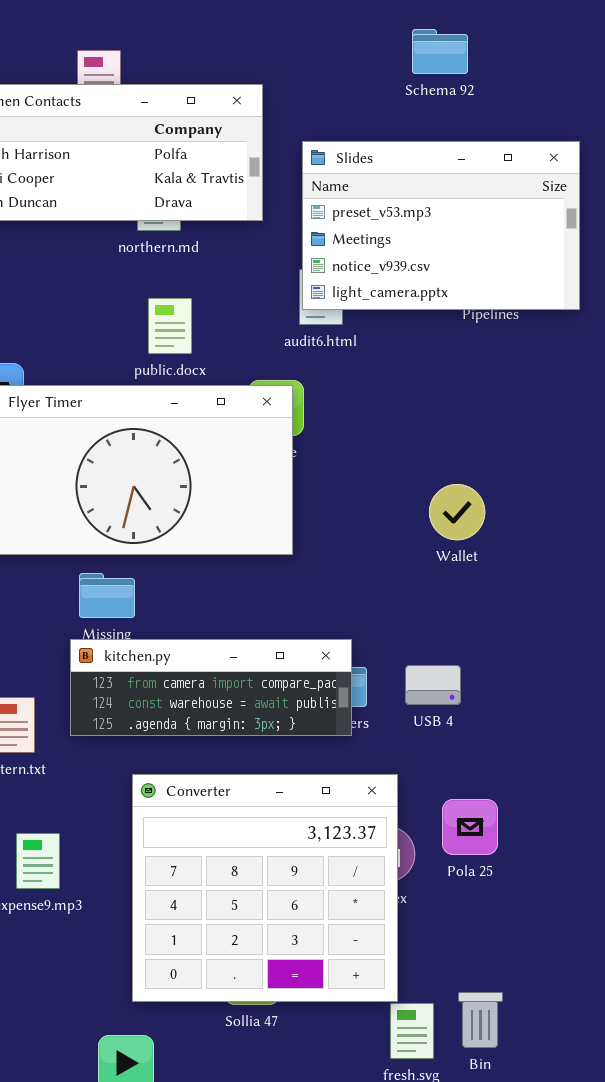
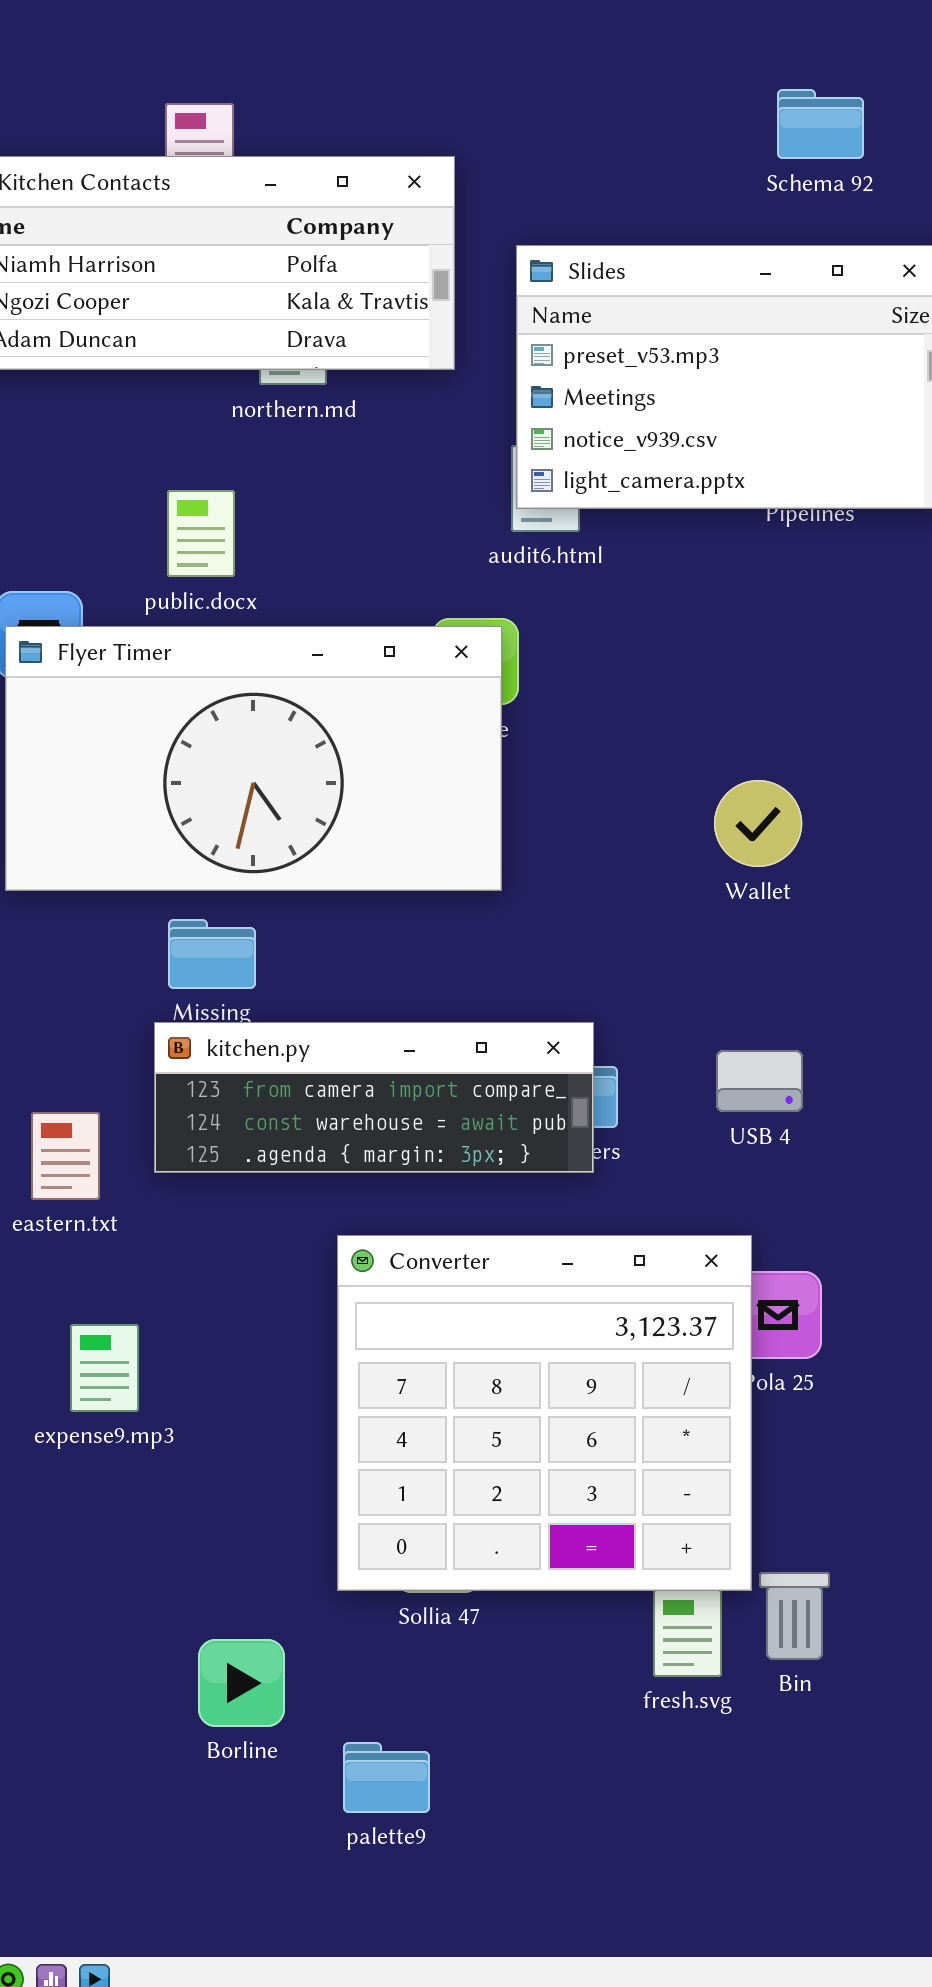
Schema 92: [412,29,468,74] -> [777,89,864,159], moved
public.docx: [148,298,192,354] -> [167,490,235,577], moved
USB 4: [405,665,461,705] -> [716,1050,803,1112], moved
Converter: [132,774,398,1002] -> [337,1235,752,1591], moved

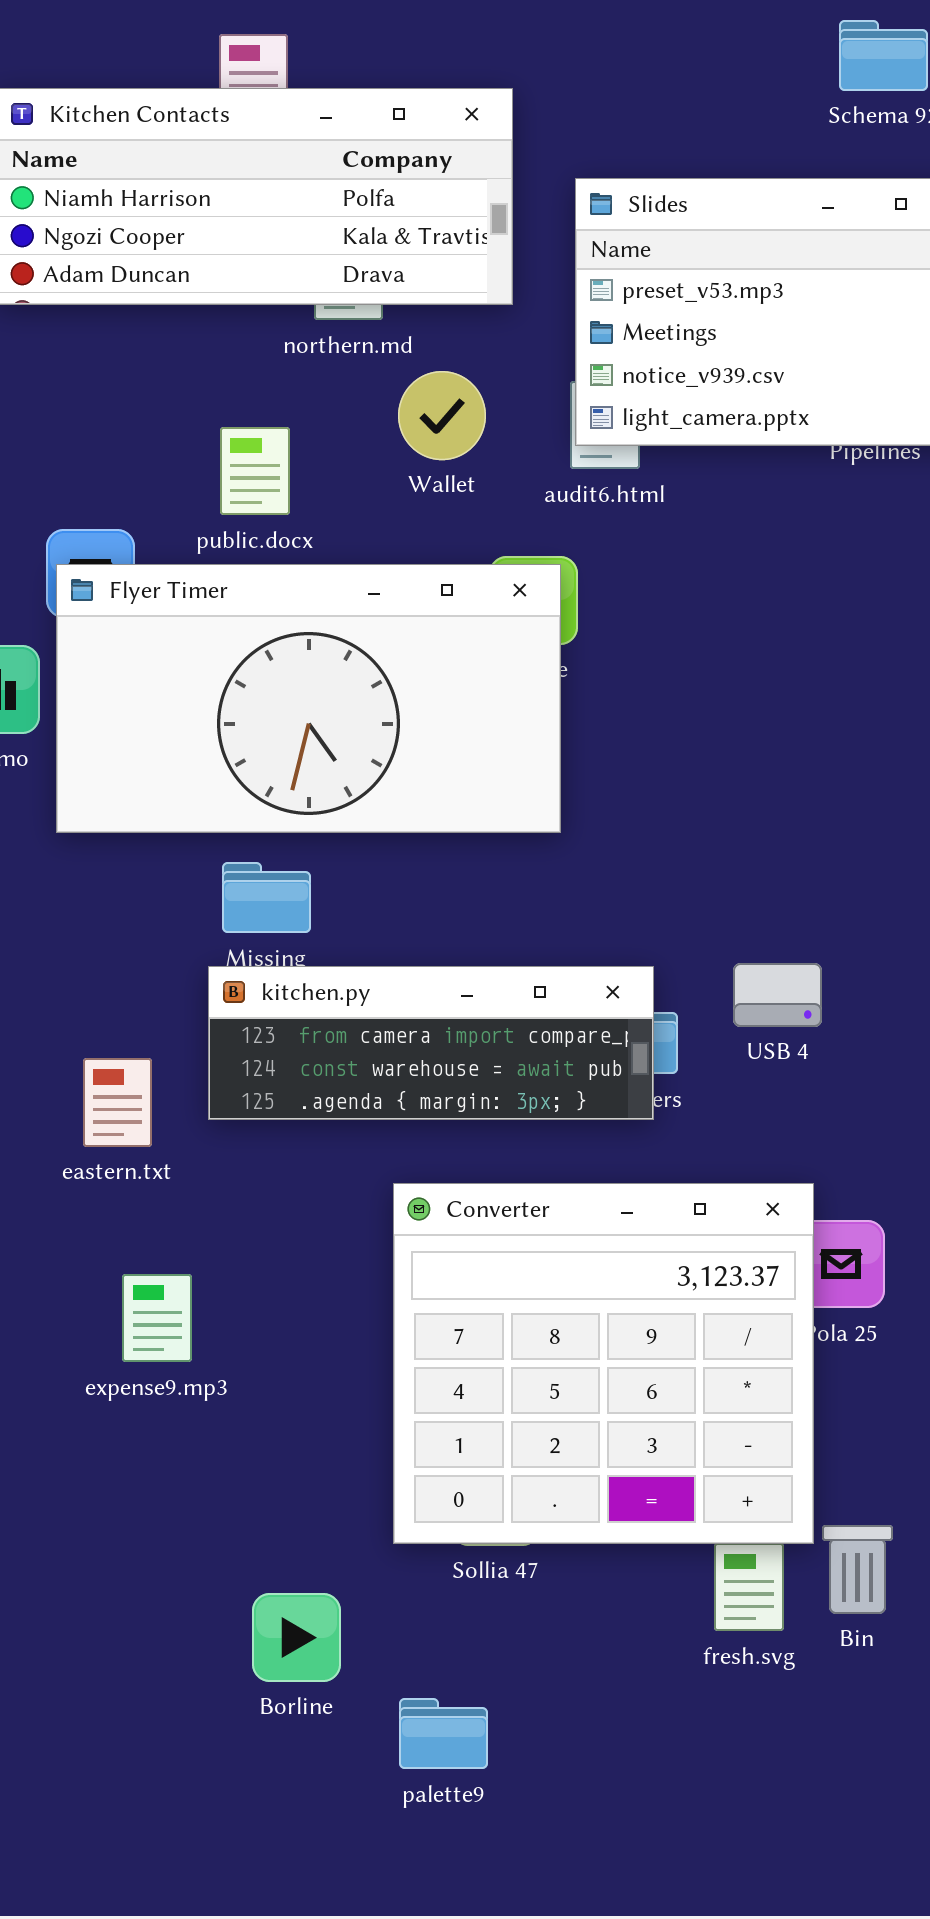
Wallet: [714,780,802,867] -> [398,371,486,460], moved
USB 4: [716,1050,803,1112] -> [733,963,822,1027], moved

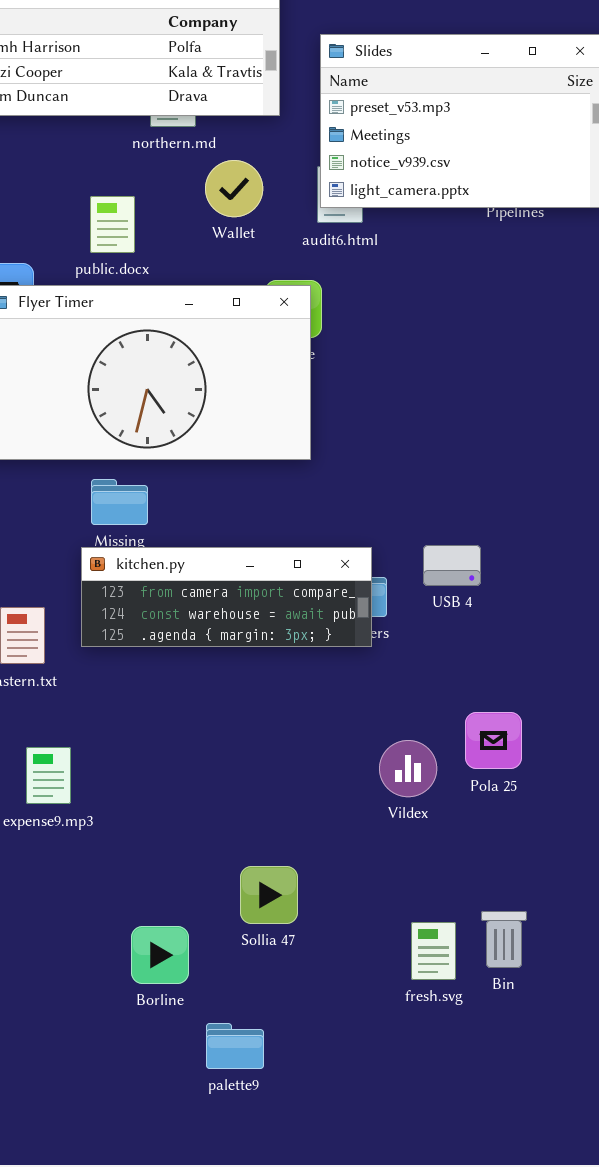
Converter: [393,1183,814,1544] -> none, closed
Borline: [252,1593,341,1682] -> [131,926,189,984], moved

